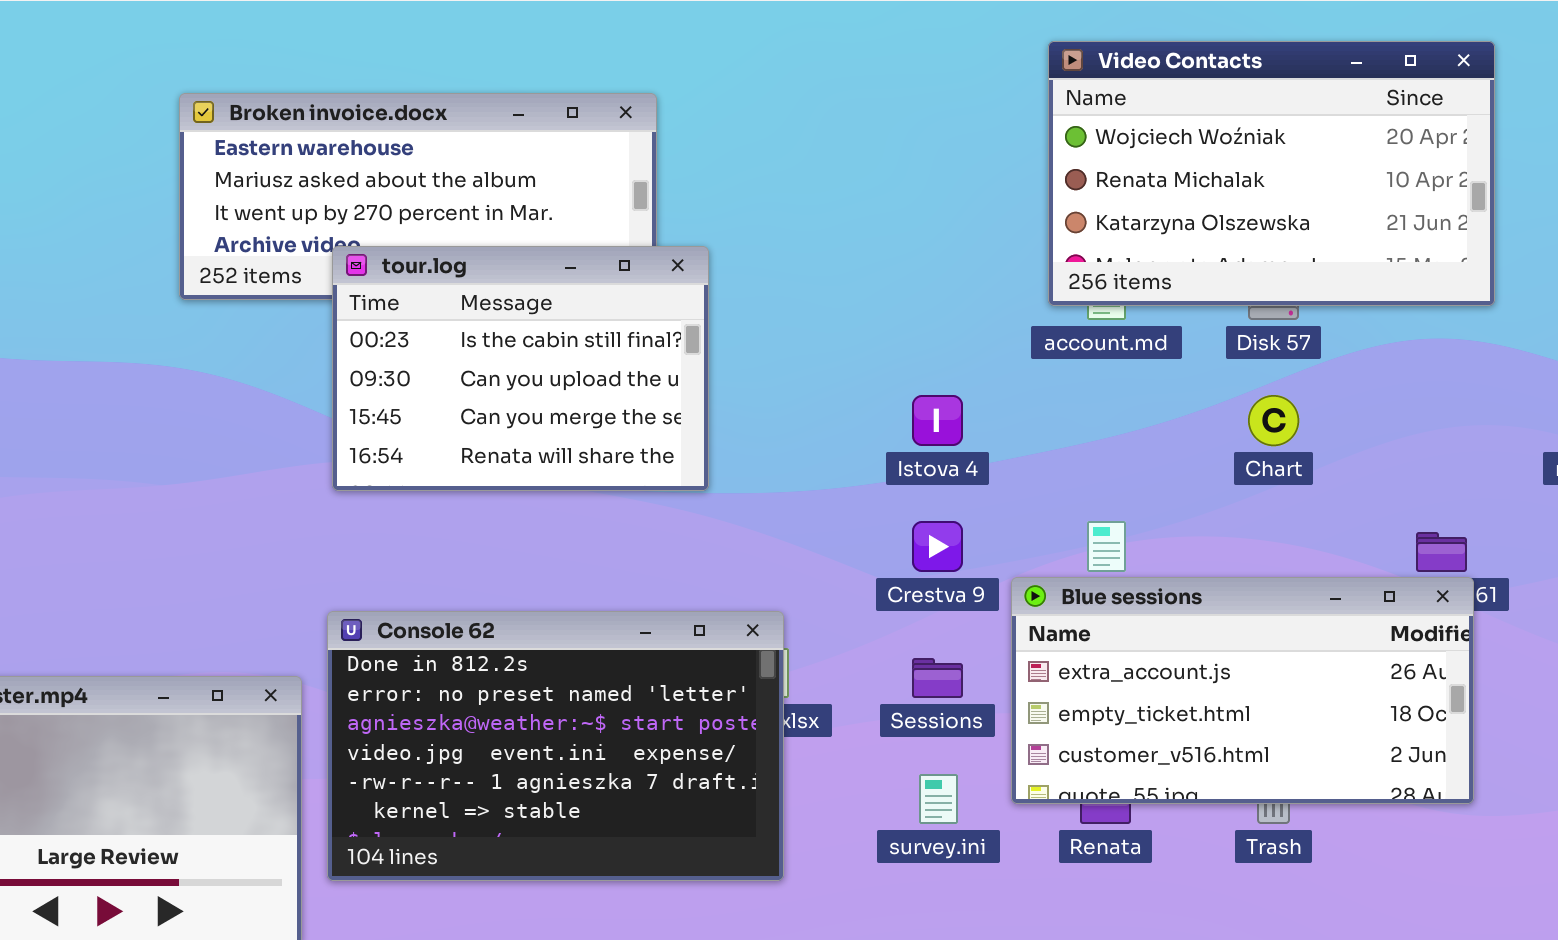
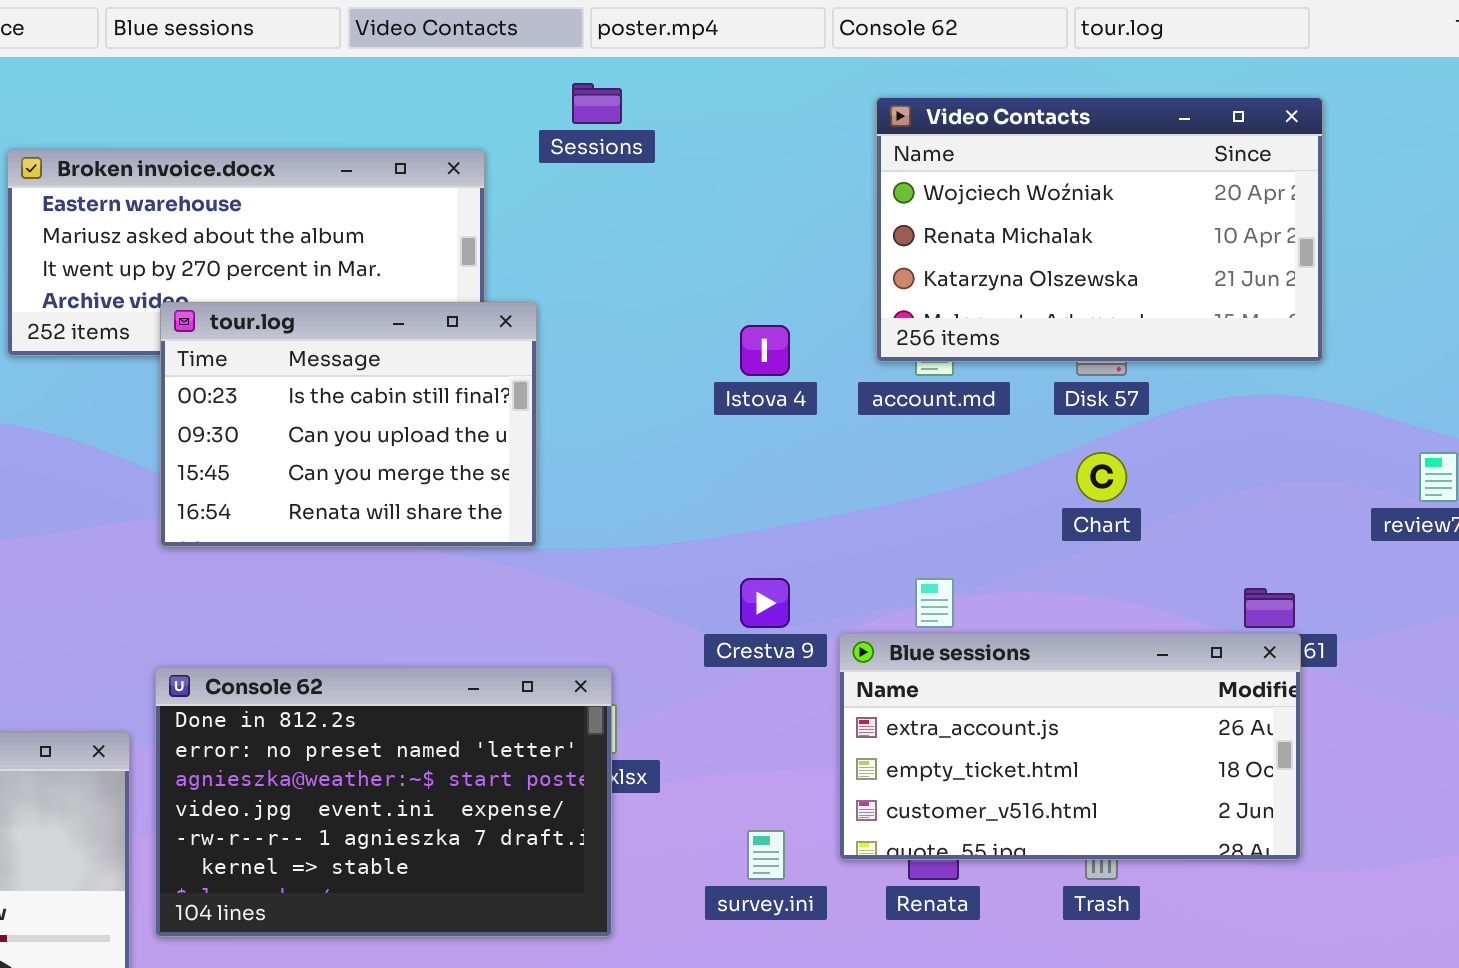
Istova 4: [912,395,963,446] -> [740,325,790,376], moved
Sessions: [912,658,963,698] -> [572,83,622,124], moved

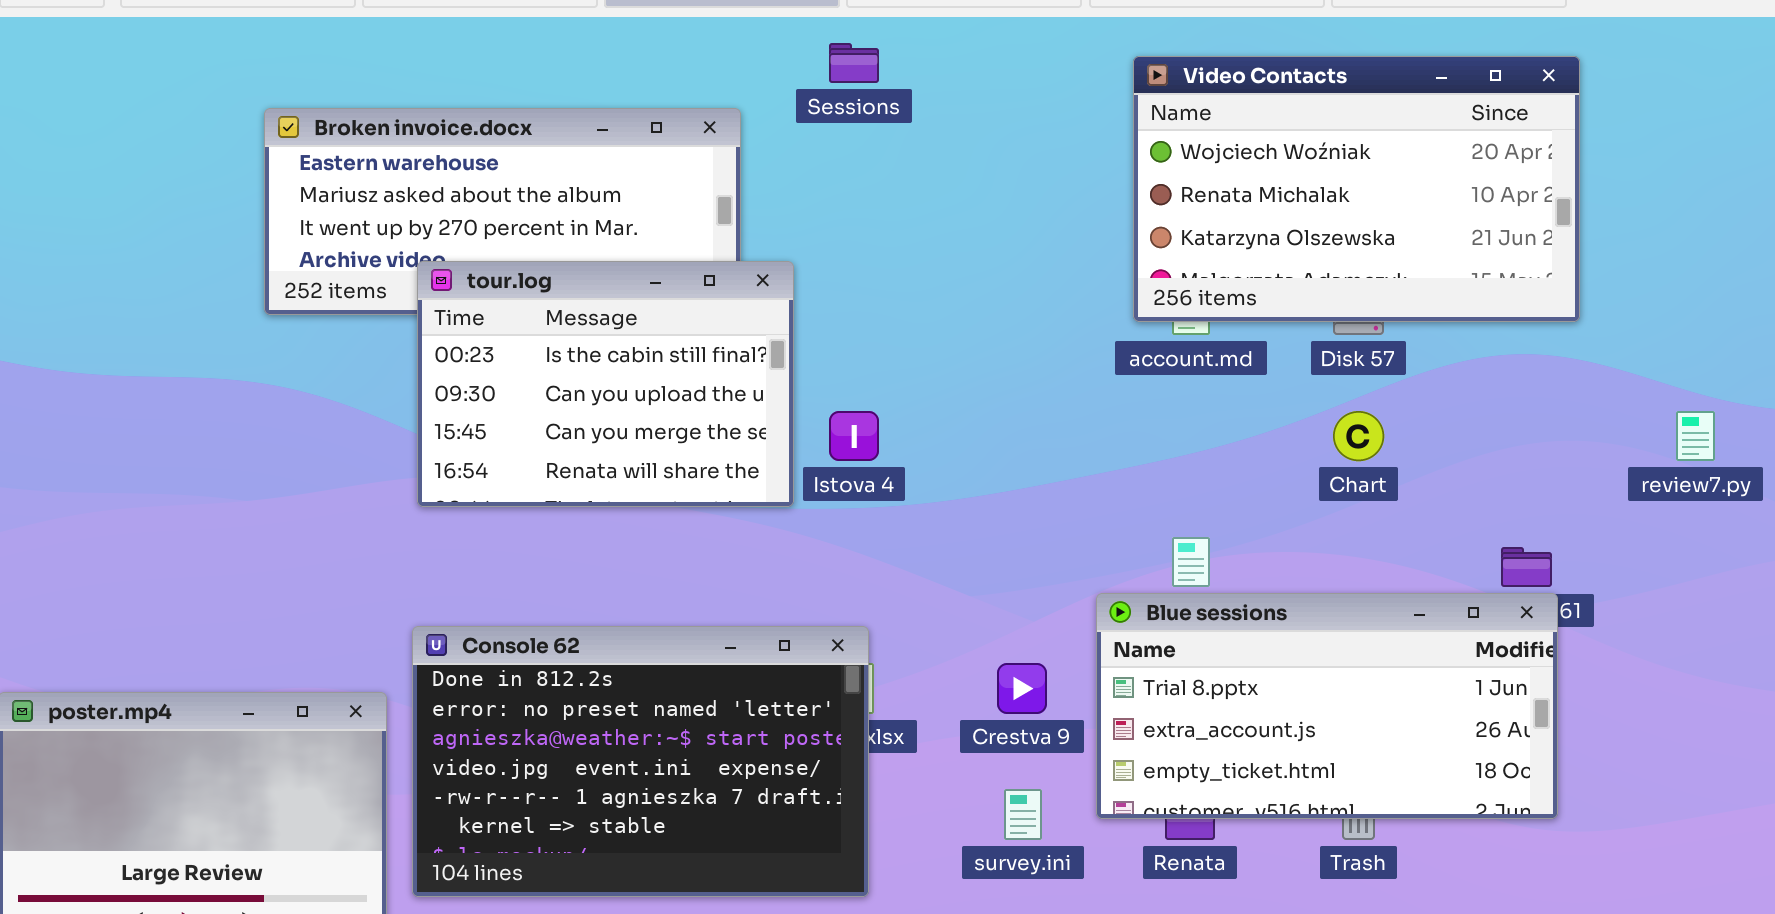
Istova 4: [740,325,790,376] -> [829,411,879,461], moved
Crestva 9: [740,578,790,628] -> [997,663,1047,714], moved
Blue sessions: [839,633,1301,860] -> [1096,593,1558,819], scrolled up 1 row

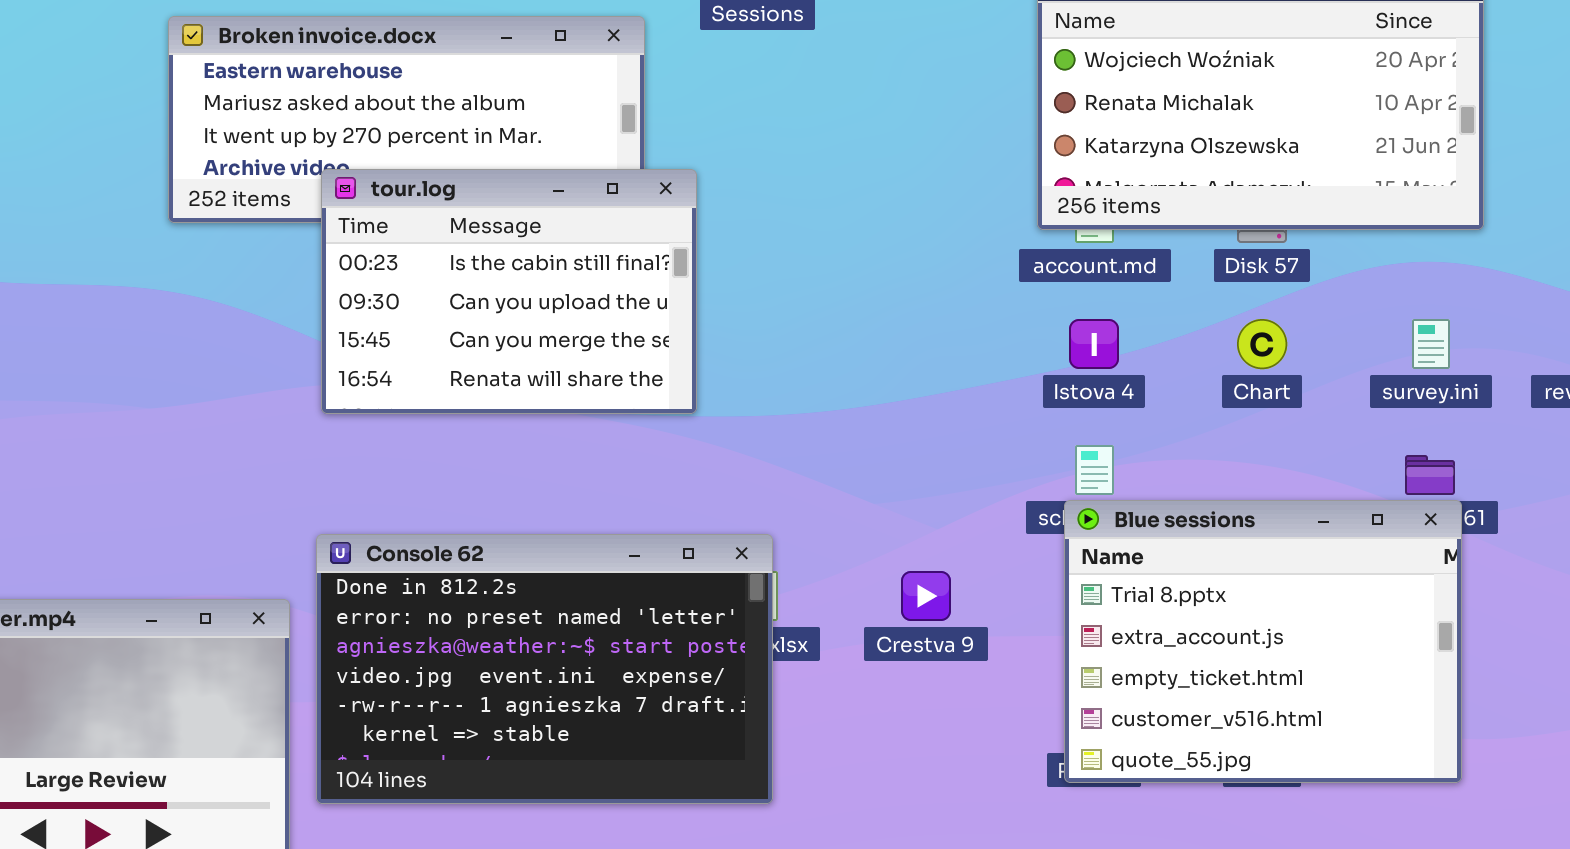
Istova 4: [829,411,879,461] -> [1069,319,1119,369], moved
Blue sessions: [1096,593,1558,819] -> [1064,500,1462,783], resized
survey.ini: [1004,789,1042,840] -> [1412,319,1450,369], moved

